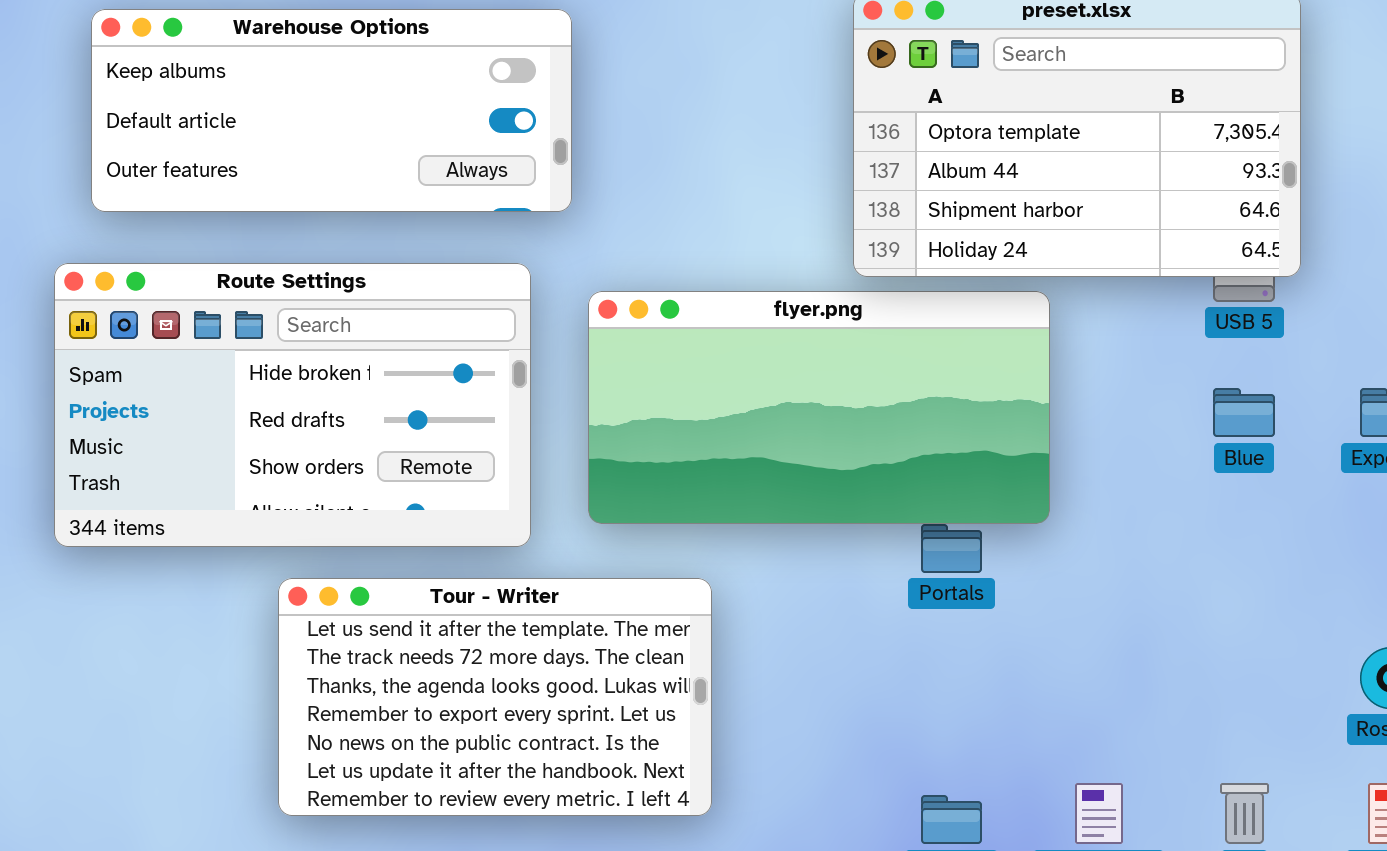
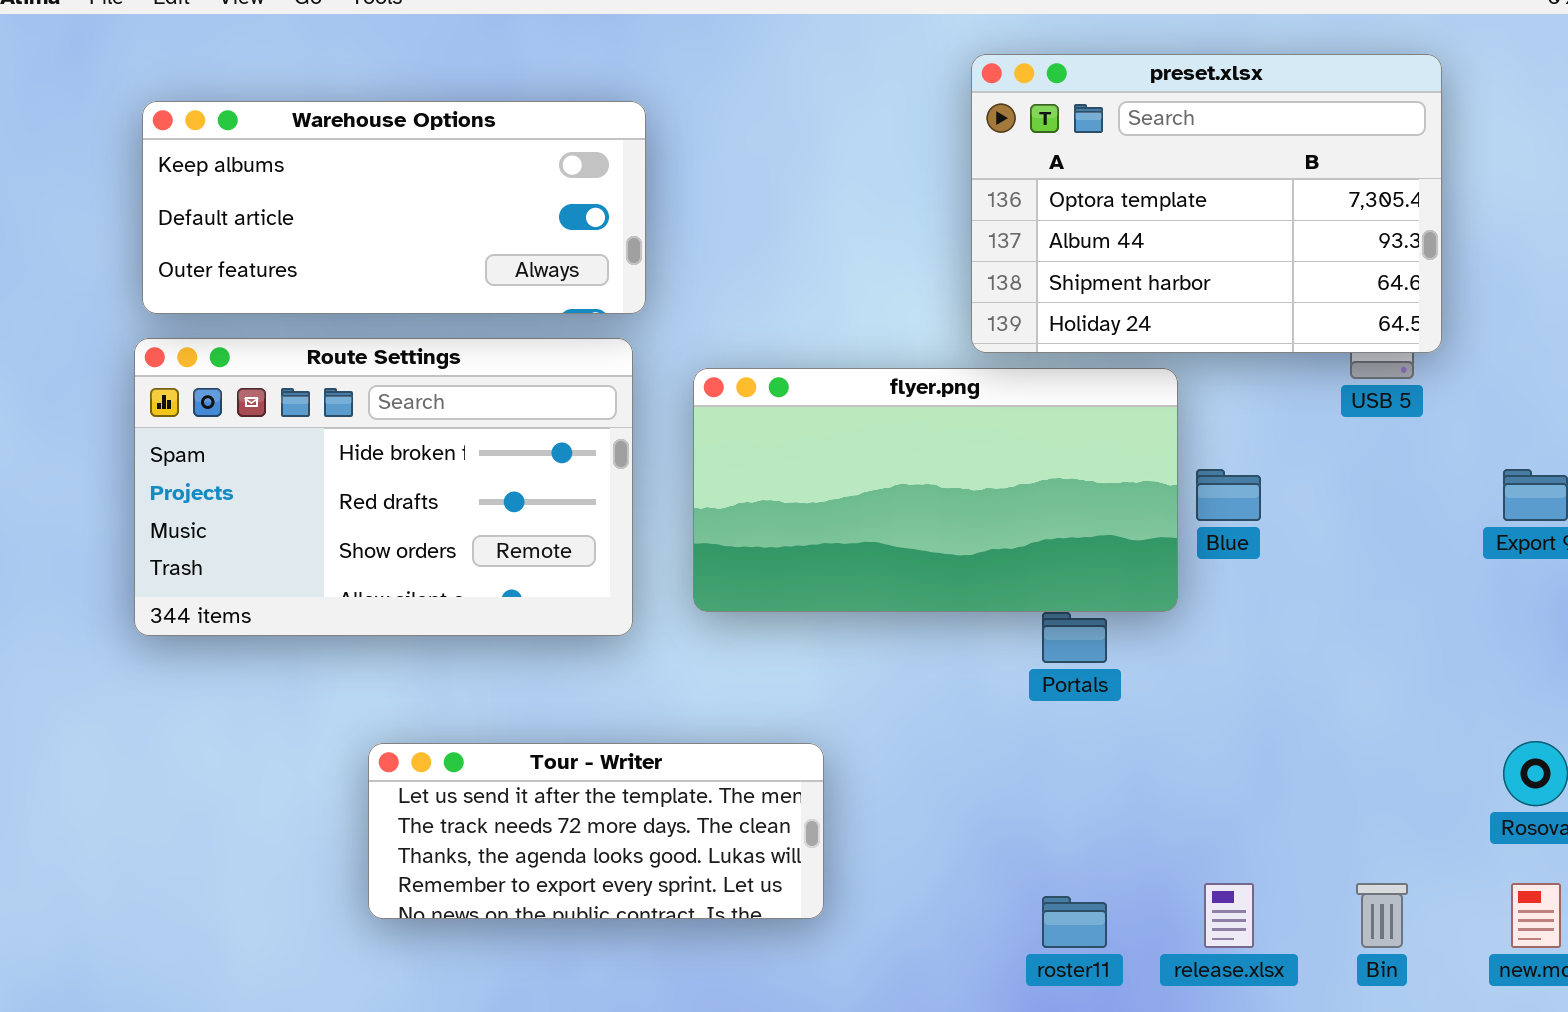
Warehouse Options: [91,9,572,212] -> [142,101,646,314], moved
Blue: [1213,388,1275,437] -> [1196,469,1261,521], moved
Tour - Writer: [278,578,712,816] -> [368,743,824,919], resized

